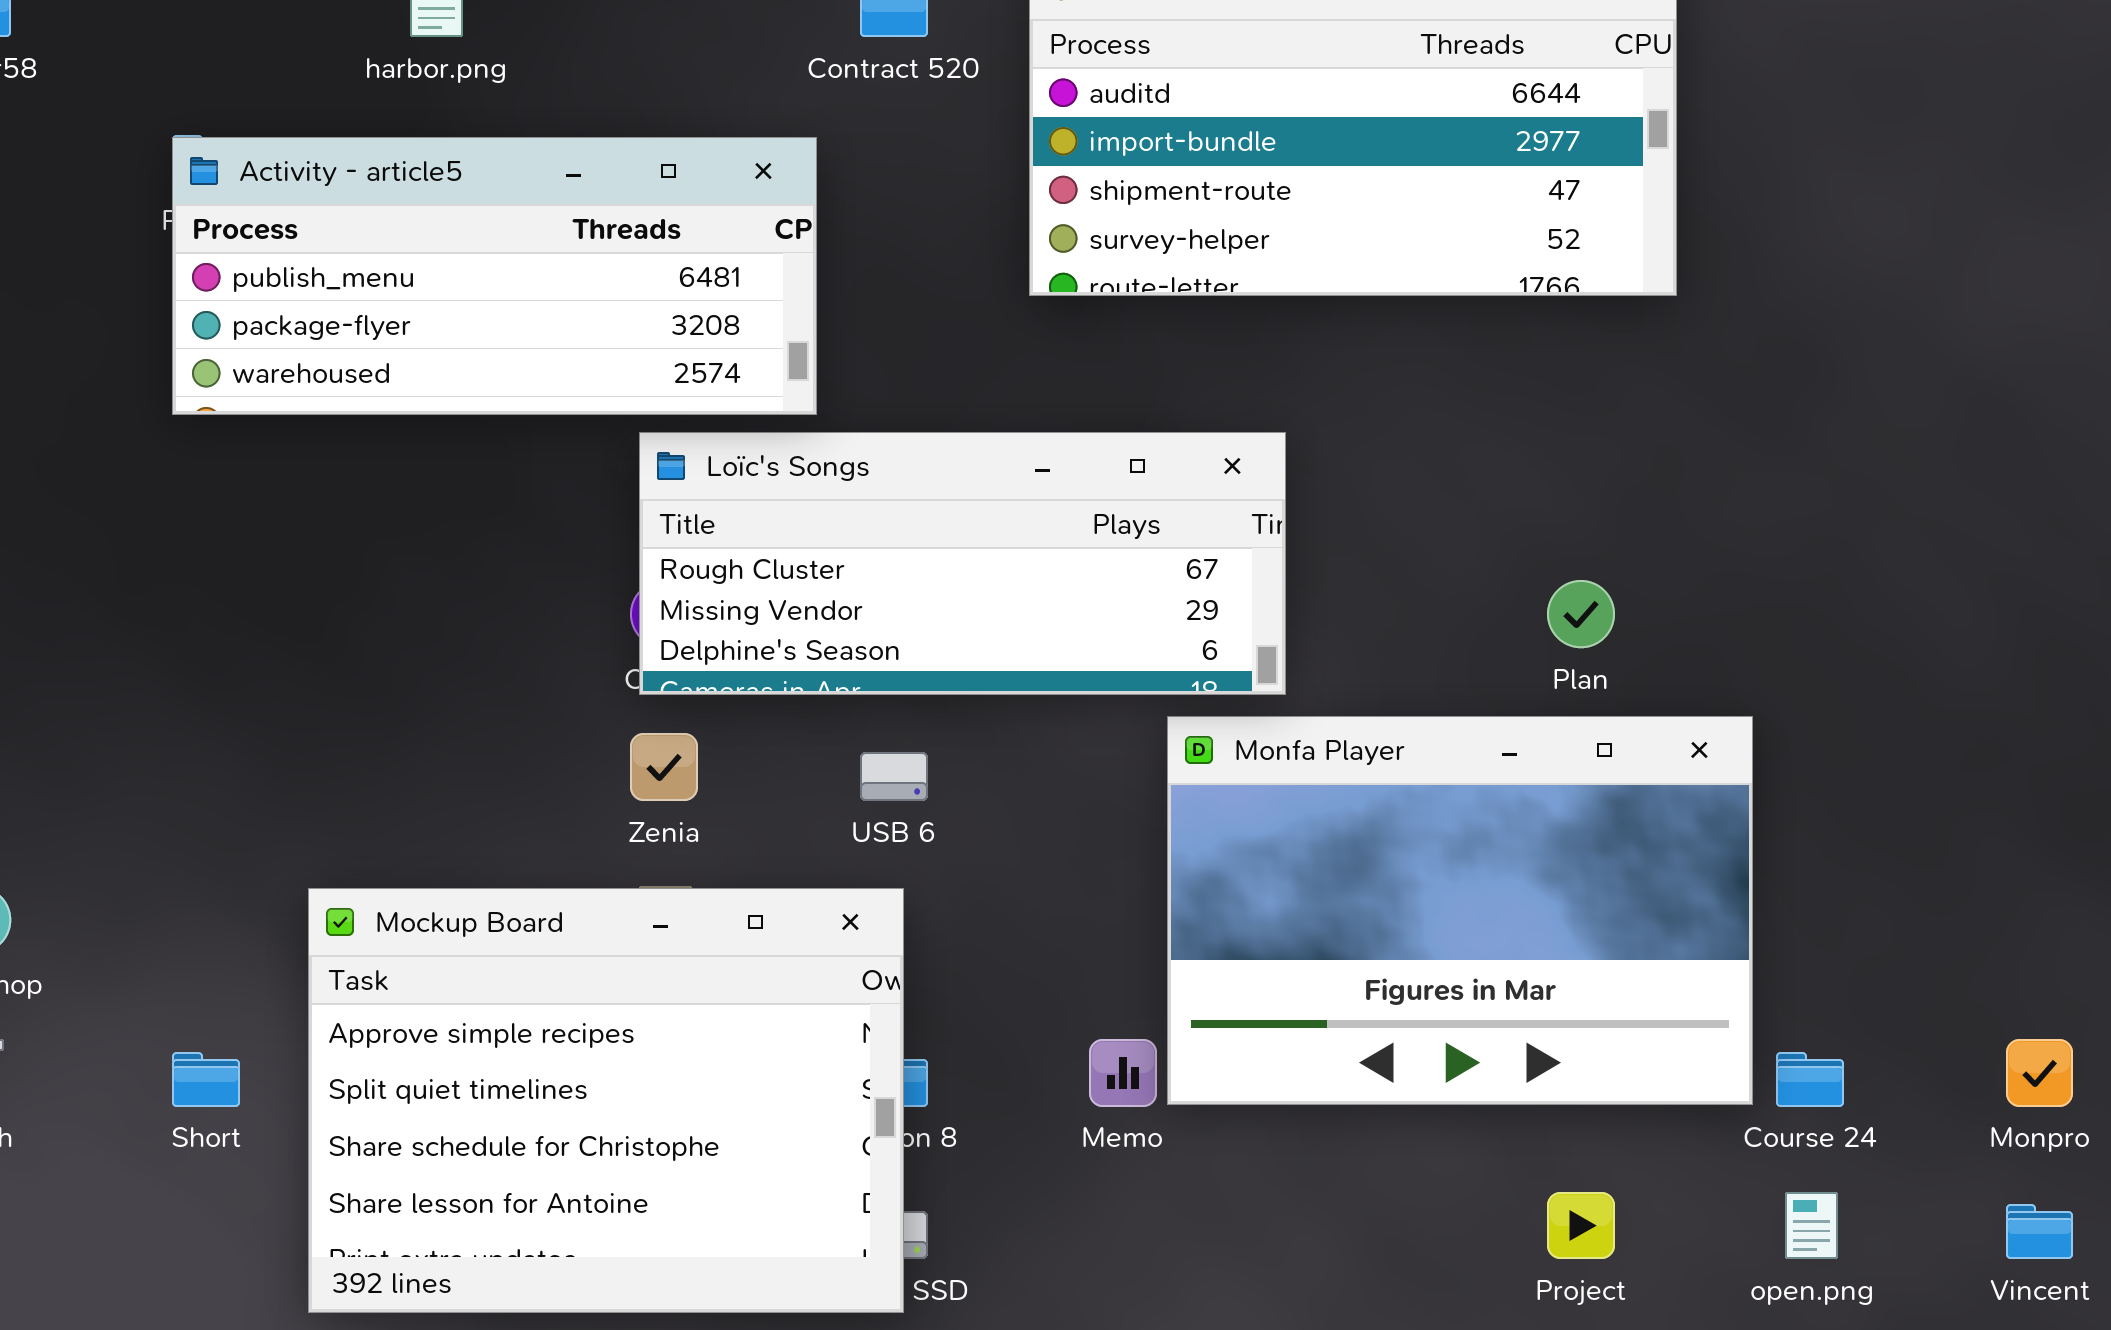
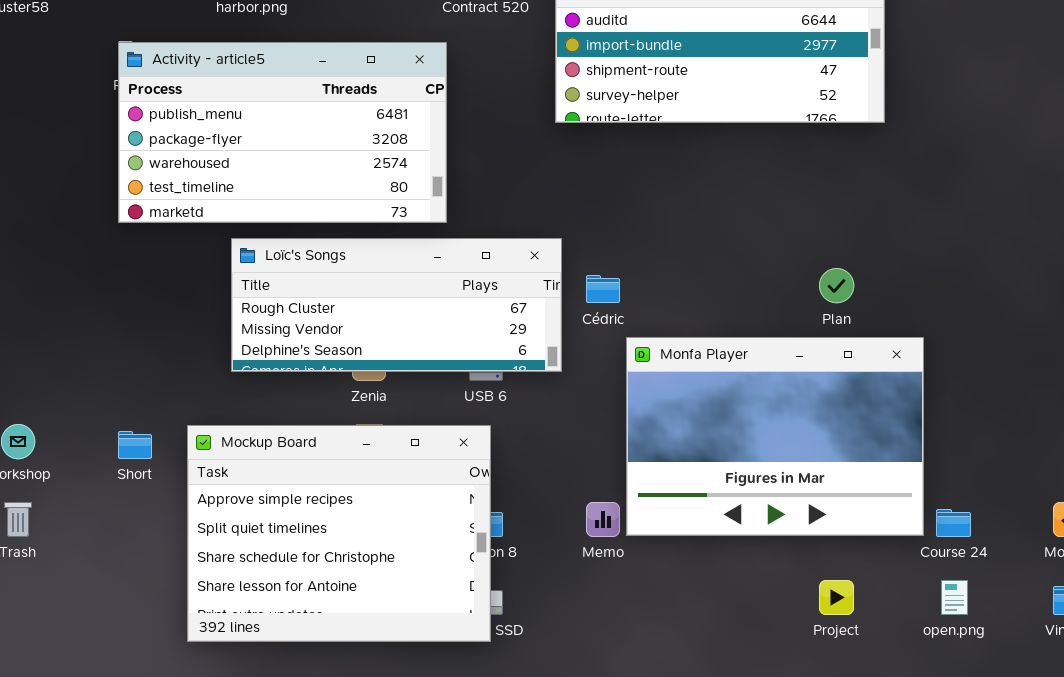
Activity - article5: [172,137,817,415] -> [118,42,447,223], resized
Loïc's Songs: [639,432,1286,695] -> [231,238,562,372], moved
Short: [172,1052,240,1107] -> [118,431,152,459], moved

